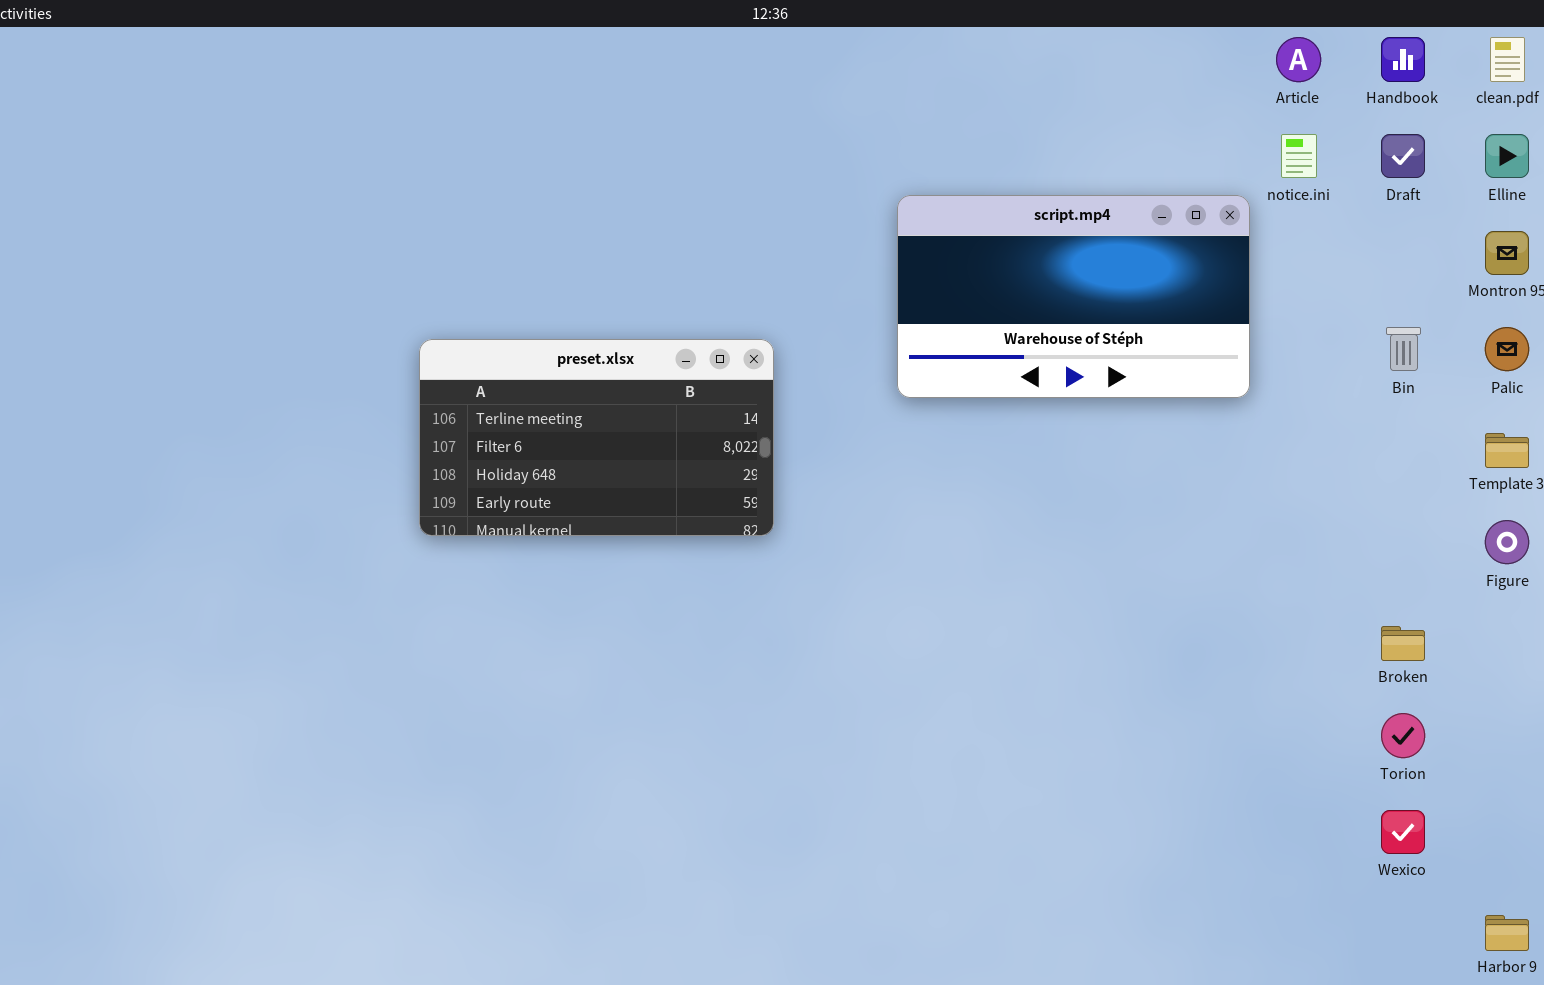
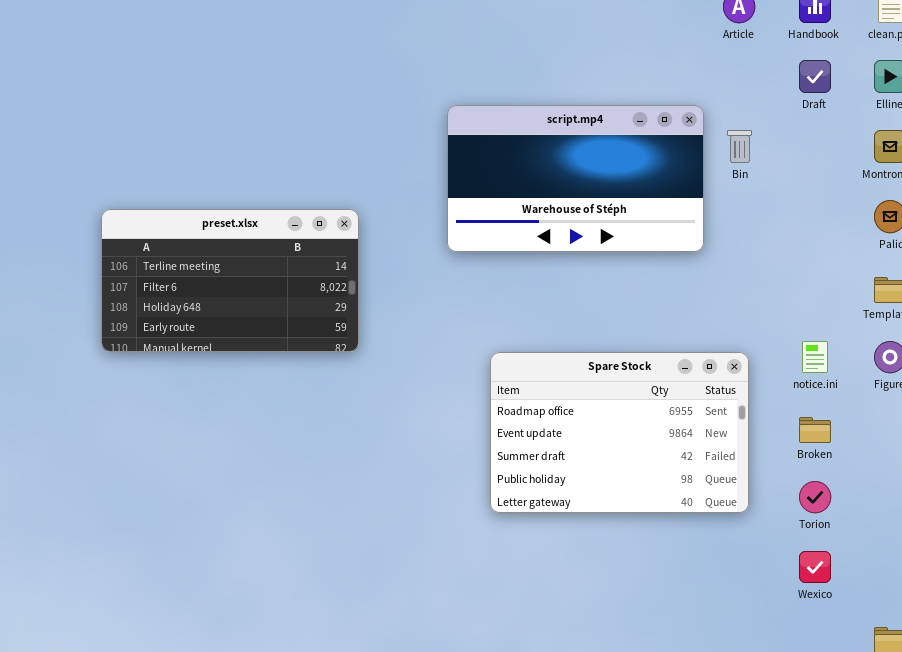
notice.ini: [1281,134,1317,178] -> [802,341,828,373], moved
Bin: [1386,327,1421,371] -> [727,130,752,163], moved
Spare Stock: none -> [490,352,749,513], opened

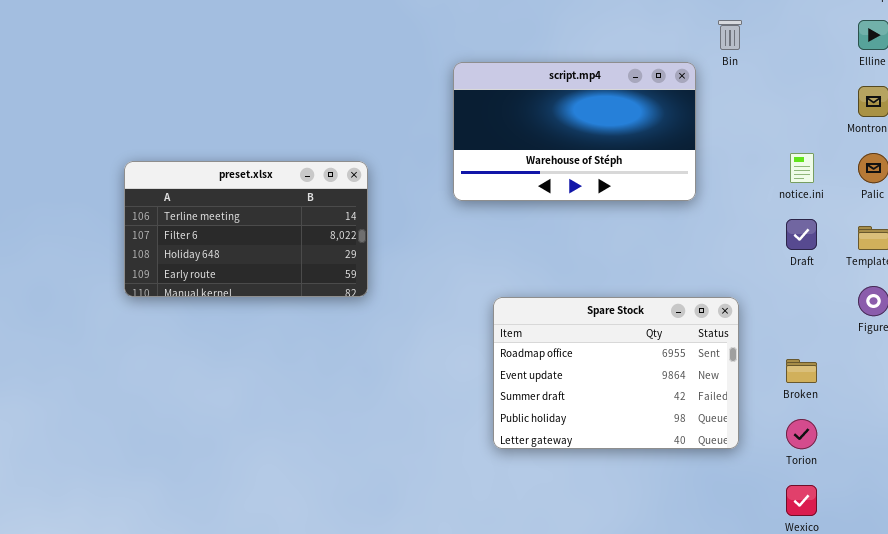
Draft: [799,60,831,93] -> [786,219,817,250], moved
Bin: [727,130,752,163] -> [718,20,742,50], moved
notice.ini: [802,341,828,373] -> [790,153,814,183], moved

